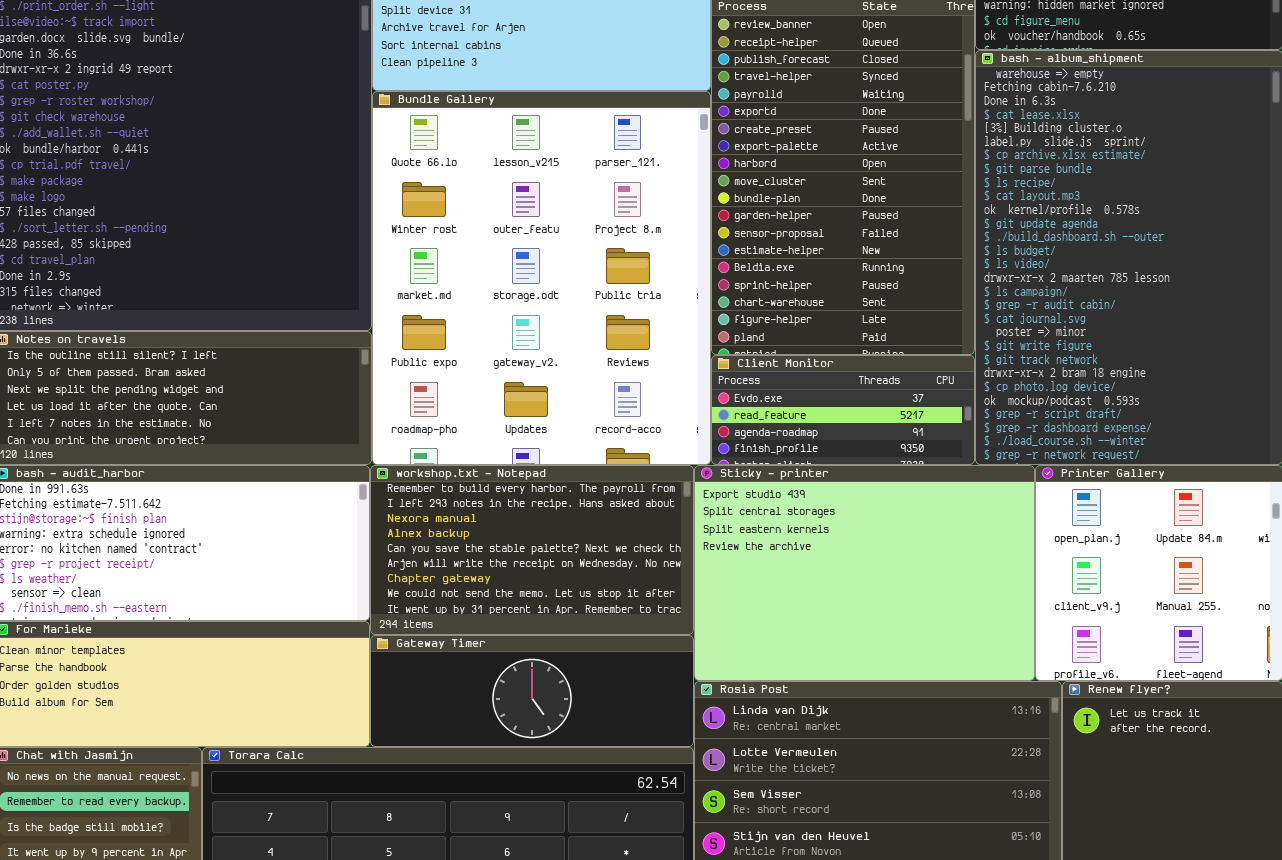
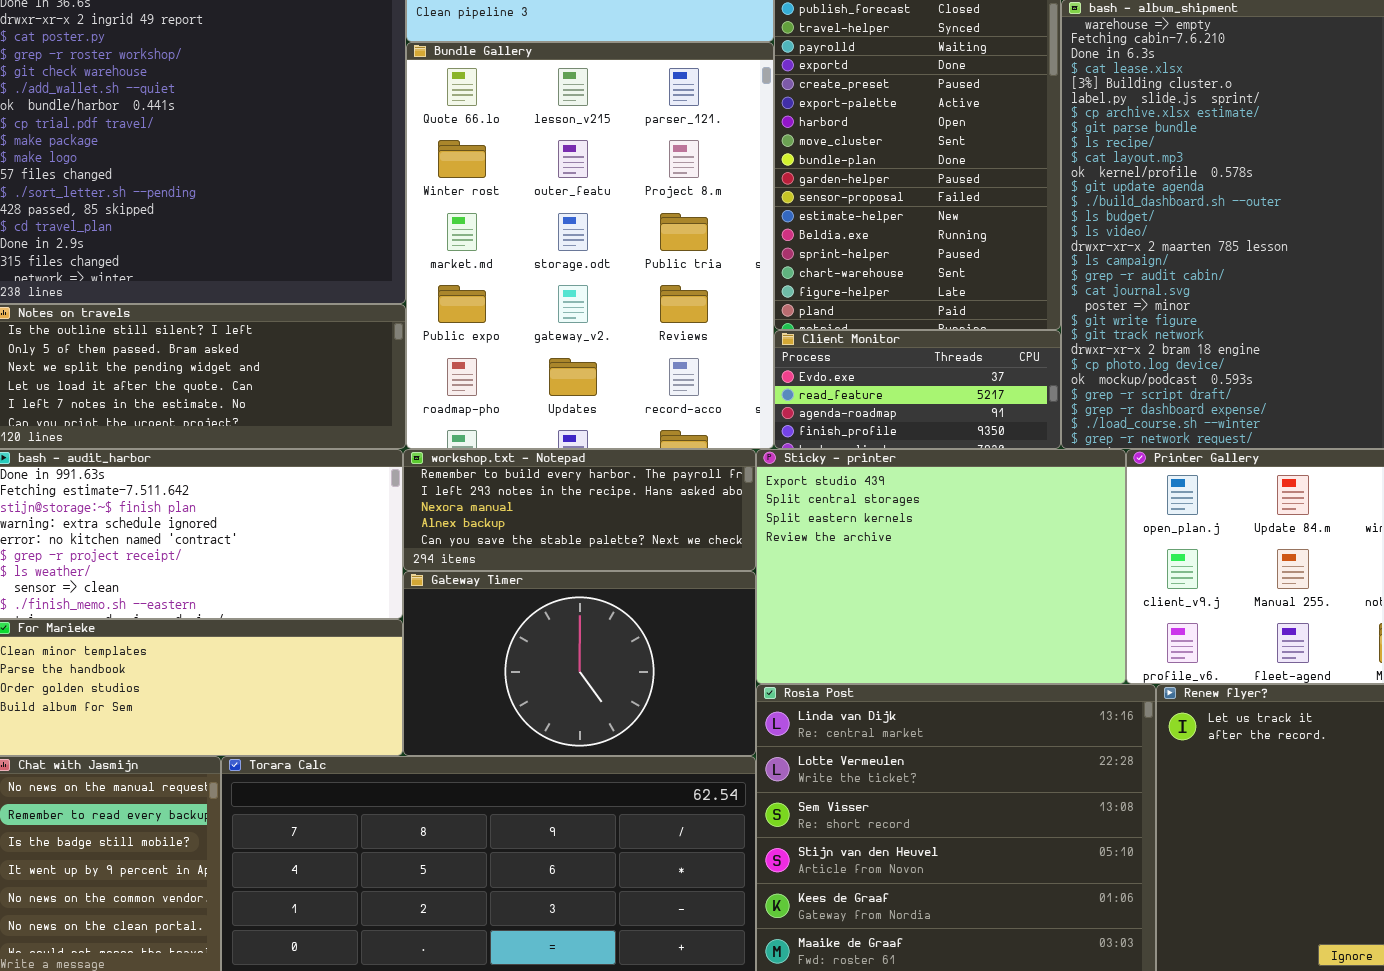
workshop.txt - Notepad: [370,465,694,635] -> [403,449,756,571], resized
Gateway Timer: [370,635,694,747] -> [403,571,756,756], resized

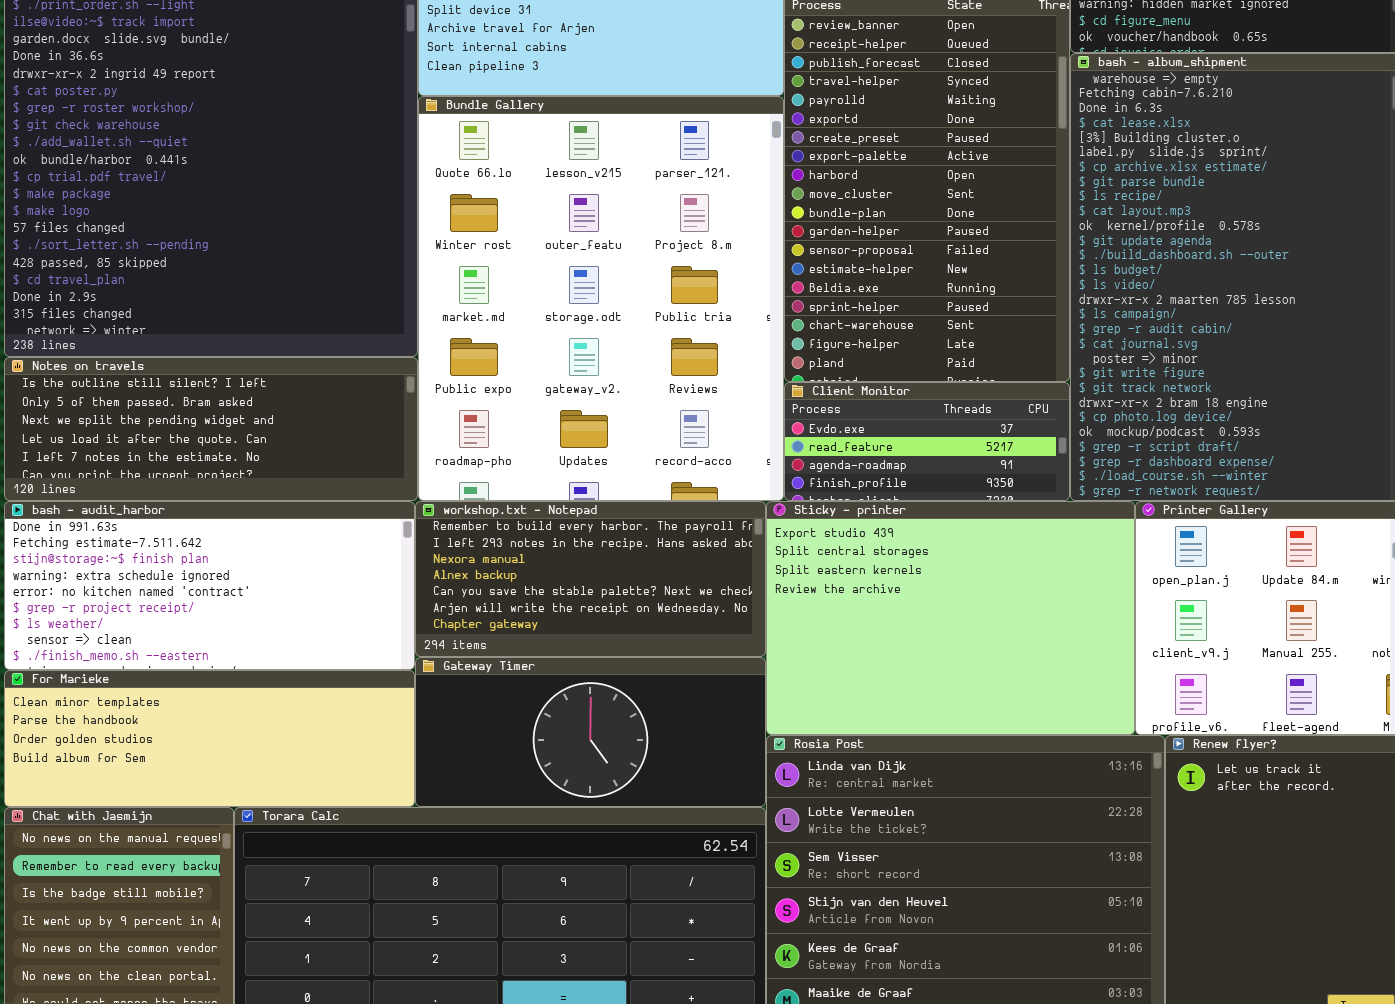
workshop.txt - Notepad: [403,449,756,571] -> [415,501,766,657], resized
Gateway Timer: [403,571,756,756] -> [415,657,766,807], resized

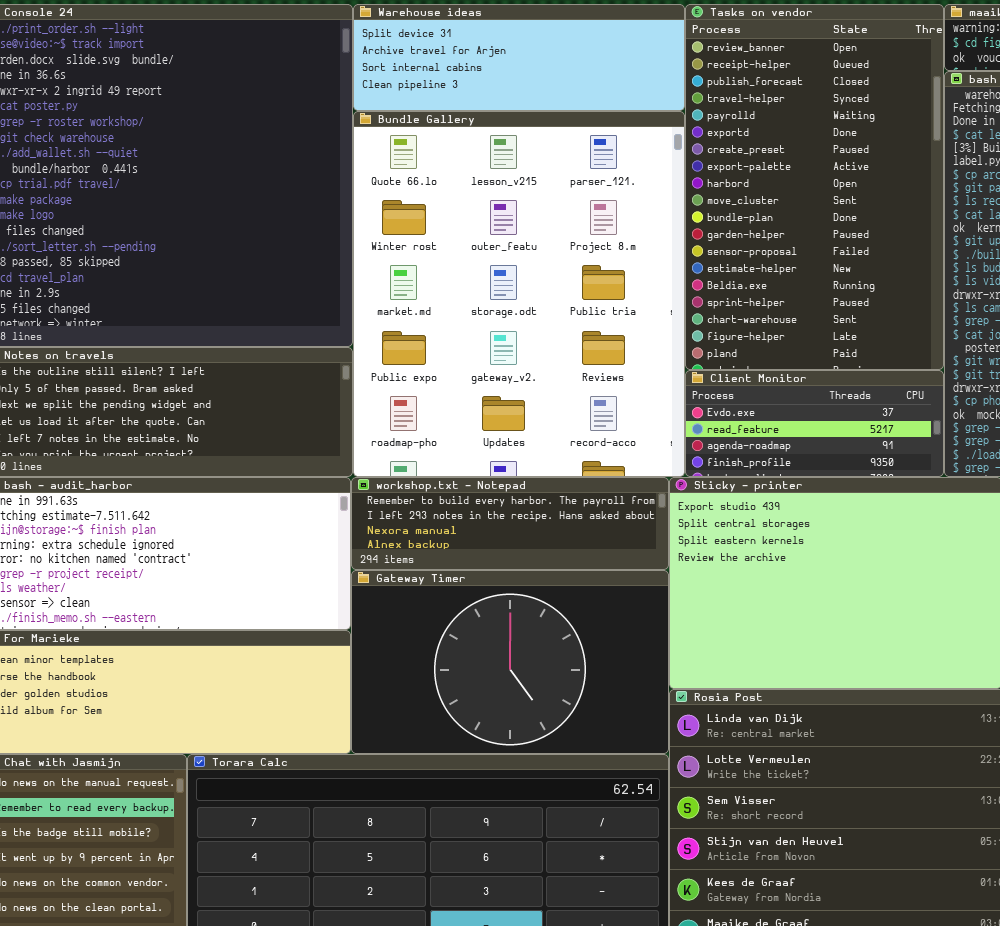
workshop.txt - Notepad: [415,501,766,657] -> [351,477,669,570], resized
Gateway Timer: [415,657,766,807] -> [351,570,669,754], resized

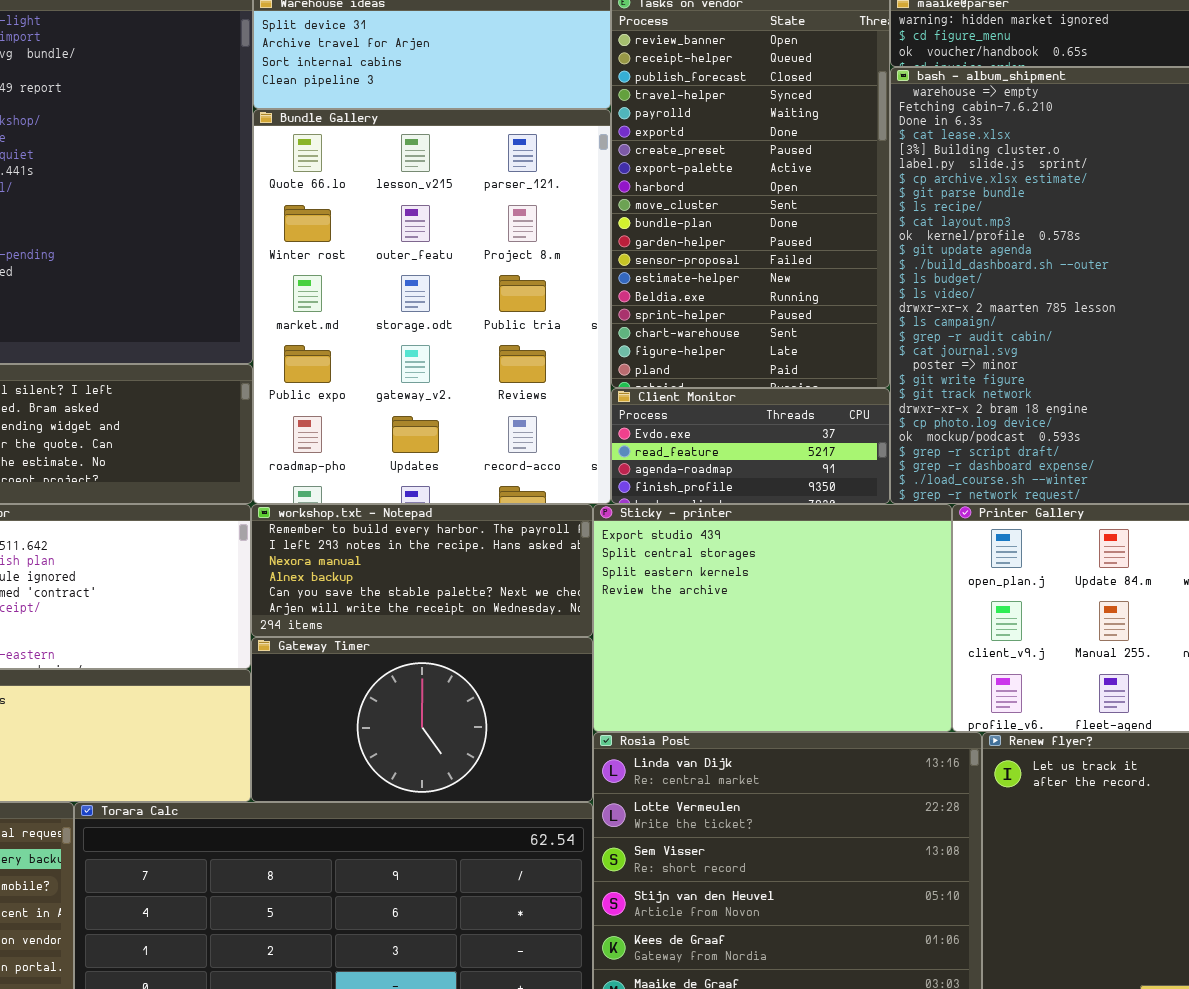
workshop.txt - Notepad: [351,477,669,570] -> [251,504,593,637], resized
Gateway Timer: [351,570,669,754] -> [251,637,593,802], resized

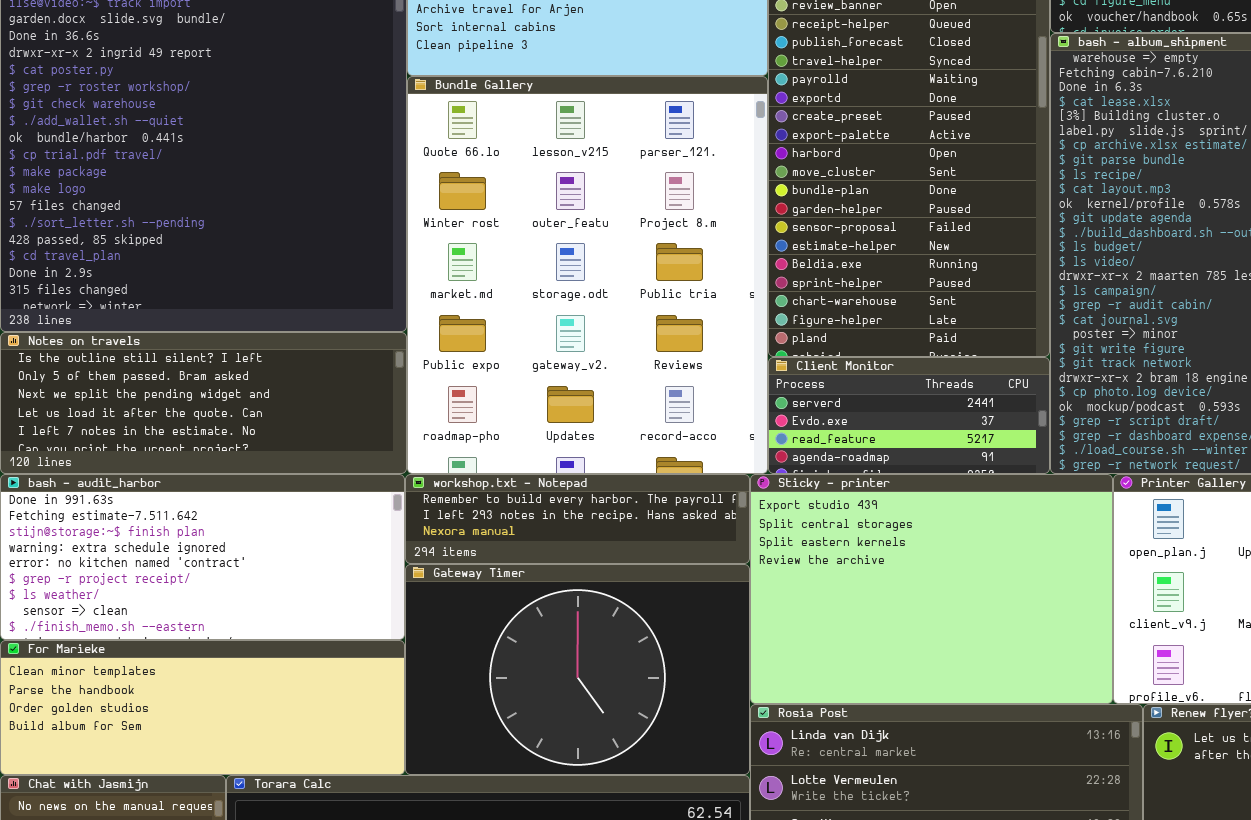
Client Monitor: [611,388,890,504] -> [768,357,1050,474], scrolled up 1 row
workshop.txt - Notepad: [251,504,593,637] -> [405,474,750,564], resized
Gateway Timer: [251,637,593,802] -> [405,564,750,775], resized

